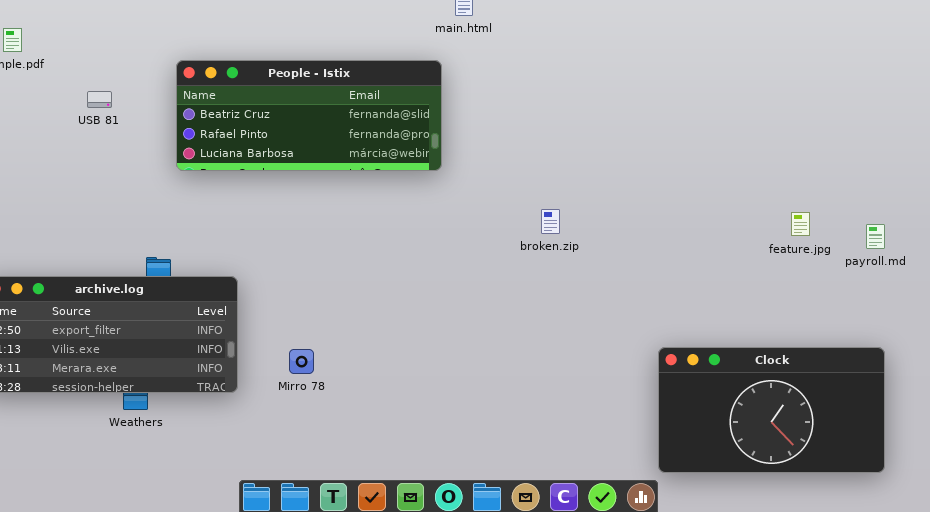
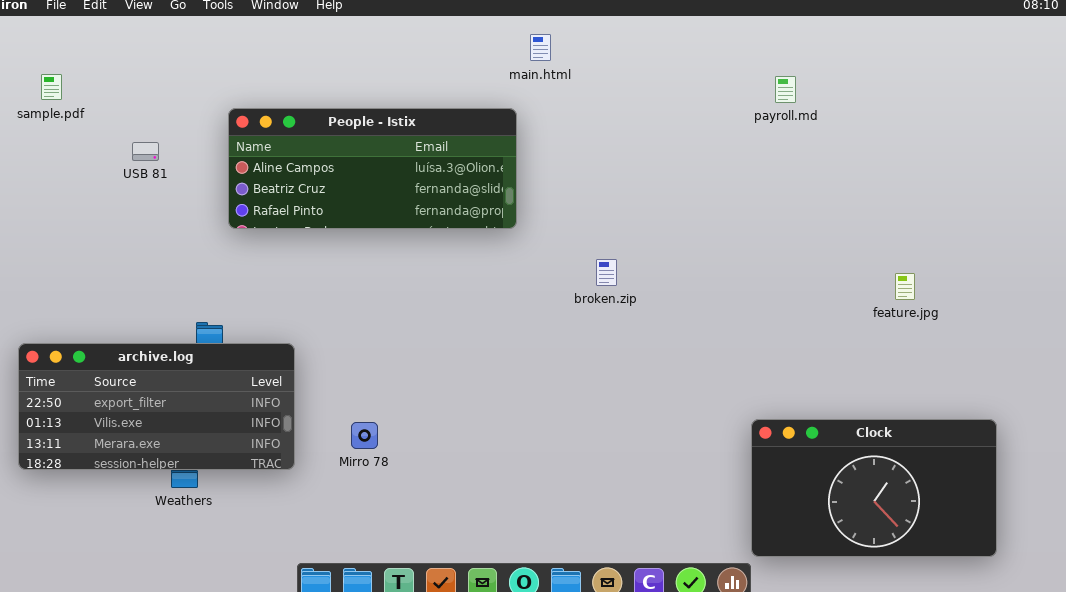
People - Istix: [176,60,442,171] -> [228,108,517,229], scrolled up 1 row
broken.zip: [541,209,560,234] -> [596,259,617,286], moved
payroll.md: [866,224,885,249] -> [775,76,796,103], moved

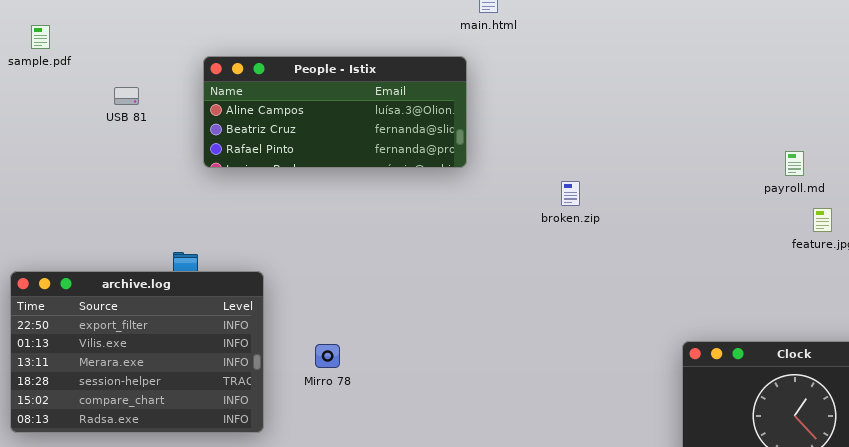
payroll.md: [775,76,796,103] -> [785,151,804,176], moved
broken.zip: [596,259,617,286] -> [561,181,580,206], moved
archive.log: [18,343,295,470] -> [10,271,264,433], resized

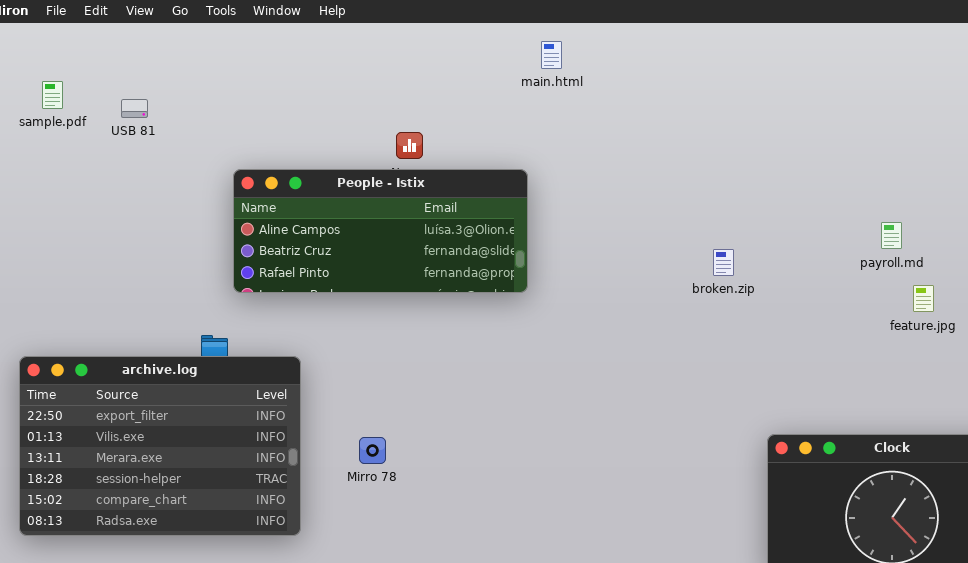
People - Istix: [203,56,467,168] -> [233,169,528,293], moved
USB 81: [114,87,139,105] -> [121,99,148,118], moved
broken.zip: [561,181,580,206] -> [713,249,734,276], moved

